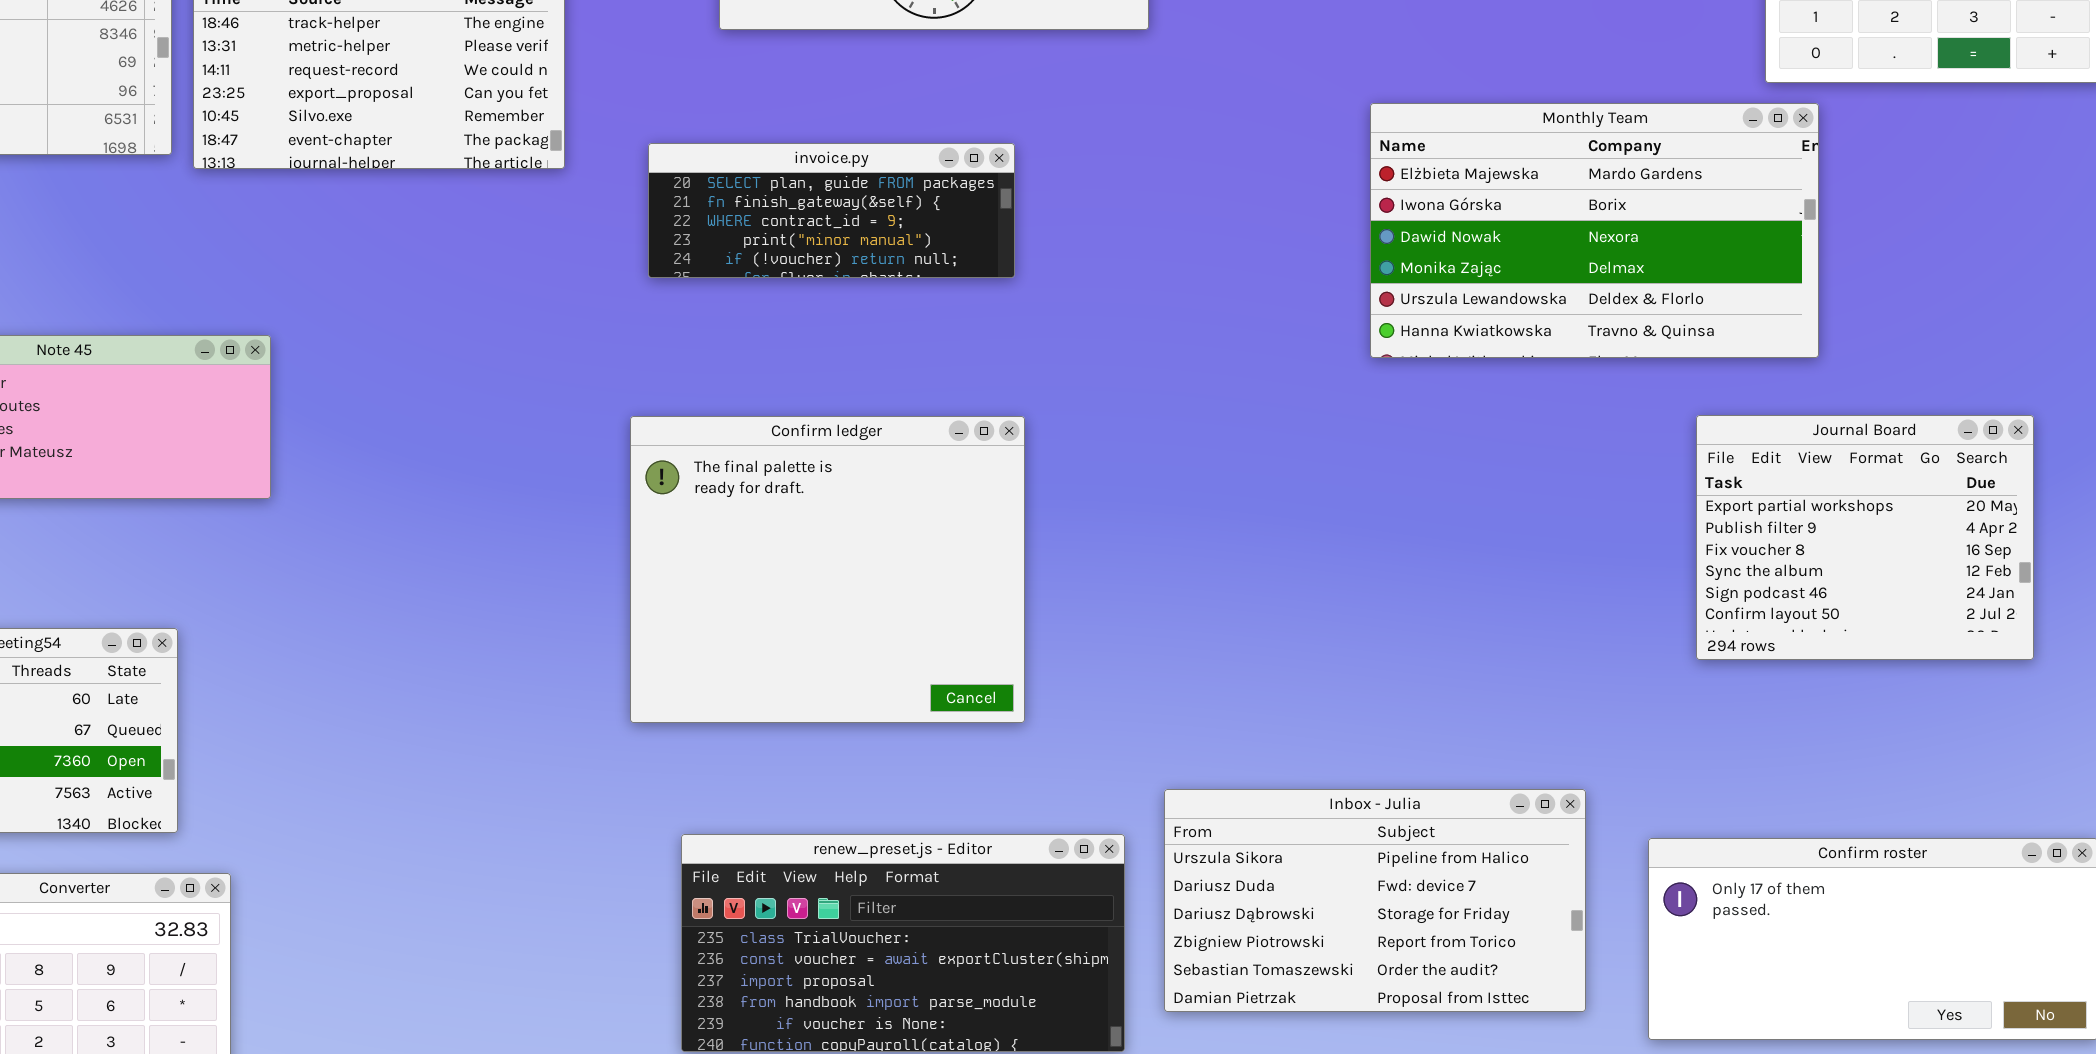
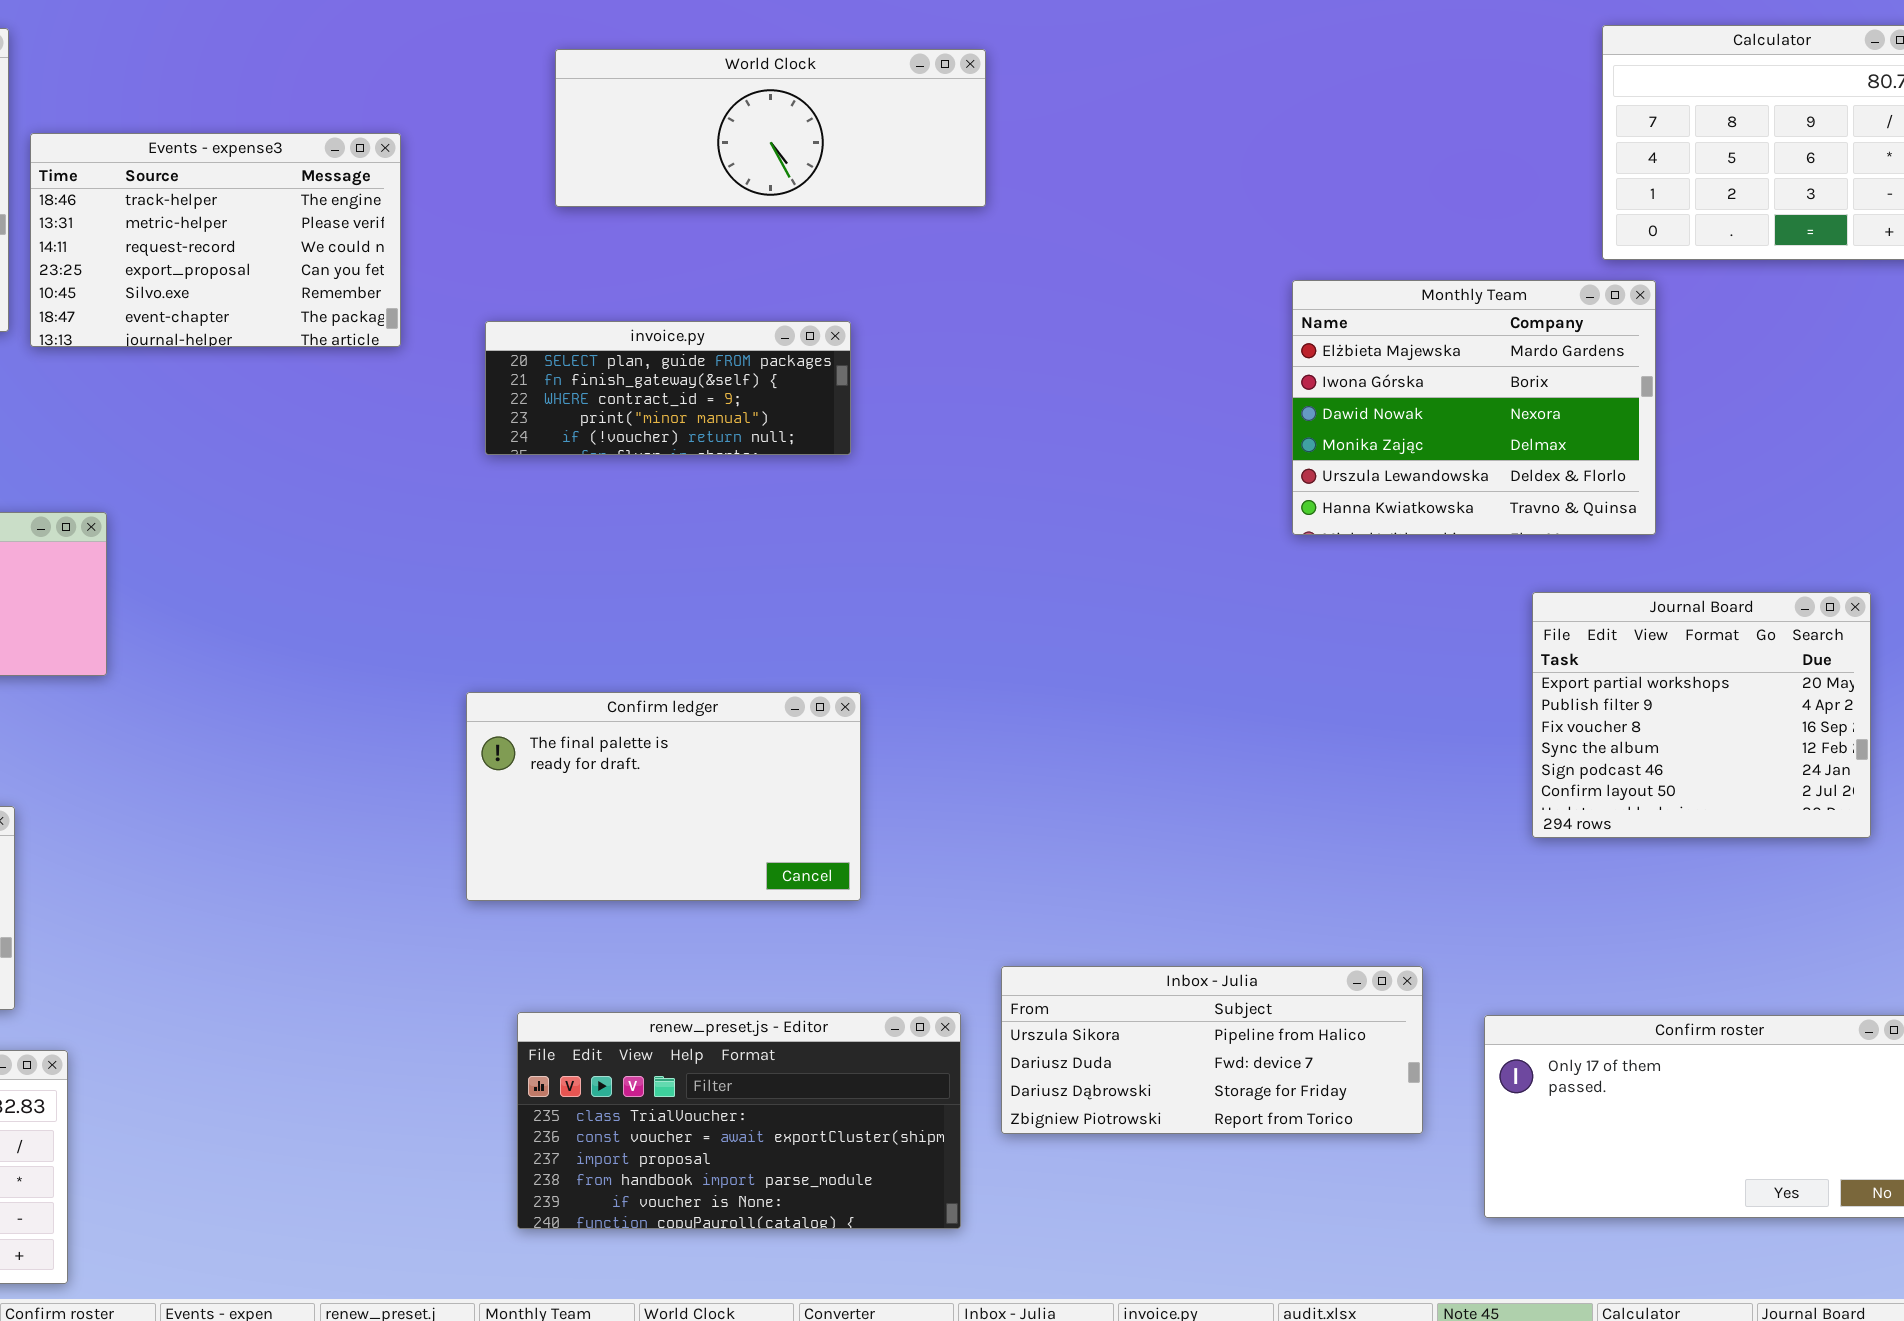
Monthly Team: [1370,103,1819,358] -> [1292,280,1656,535], resized
Confirm ledger: [630,416,1025,723] -> [466,692,861,901], resized
Inbox - Julia: [1164,789,1586,1012] -> [1001,966,1423,1134], resized

